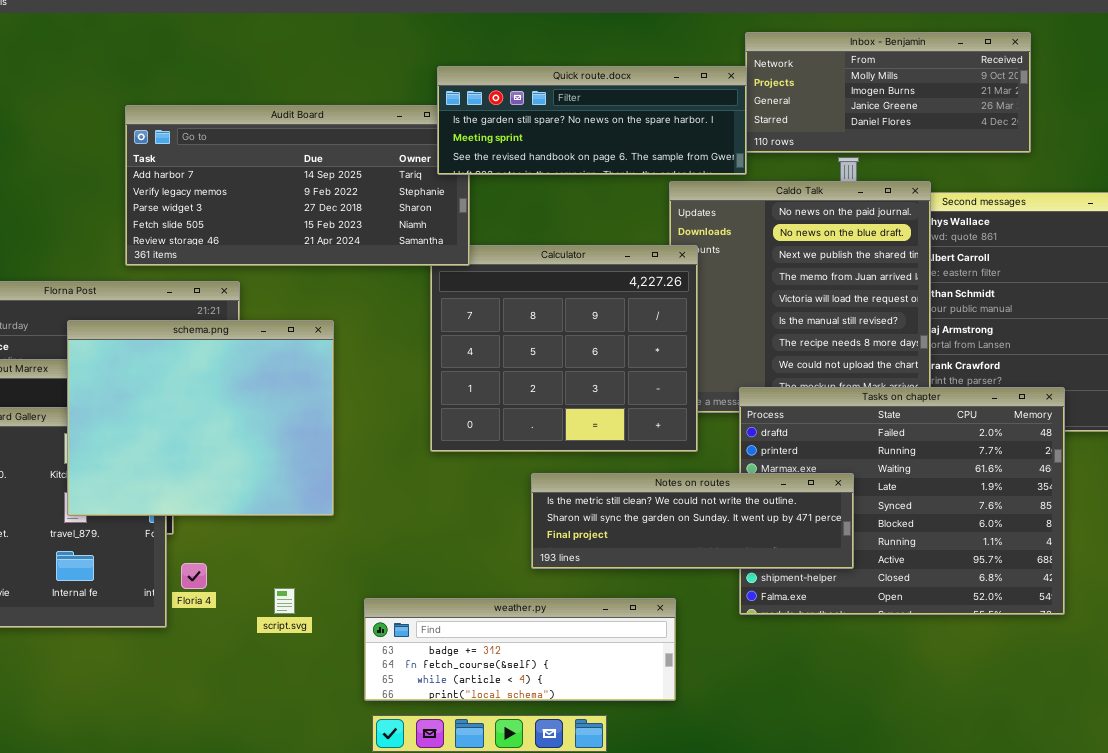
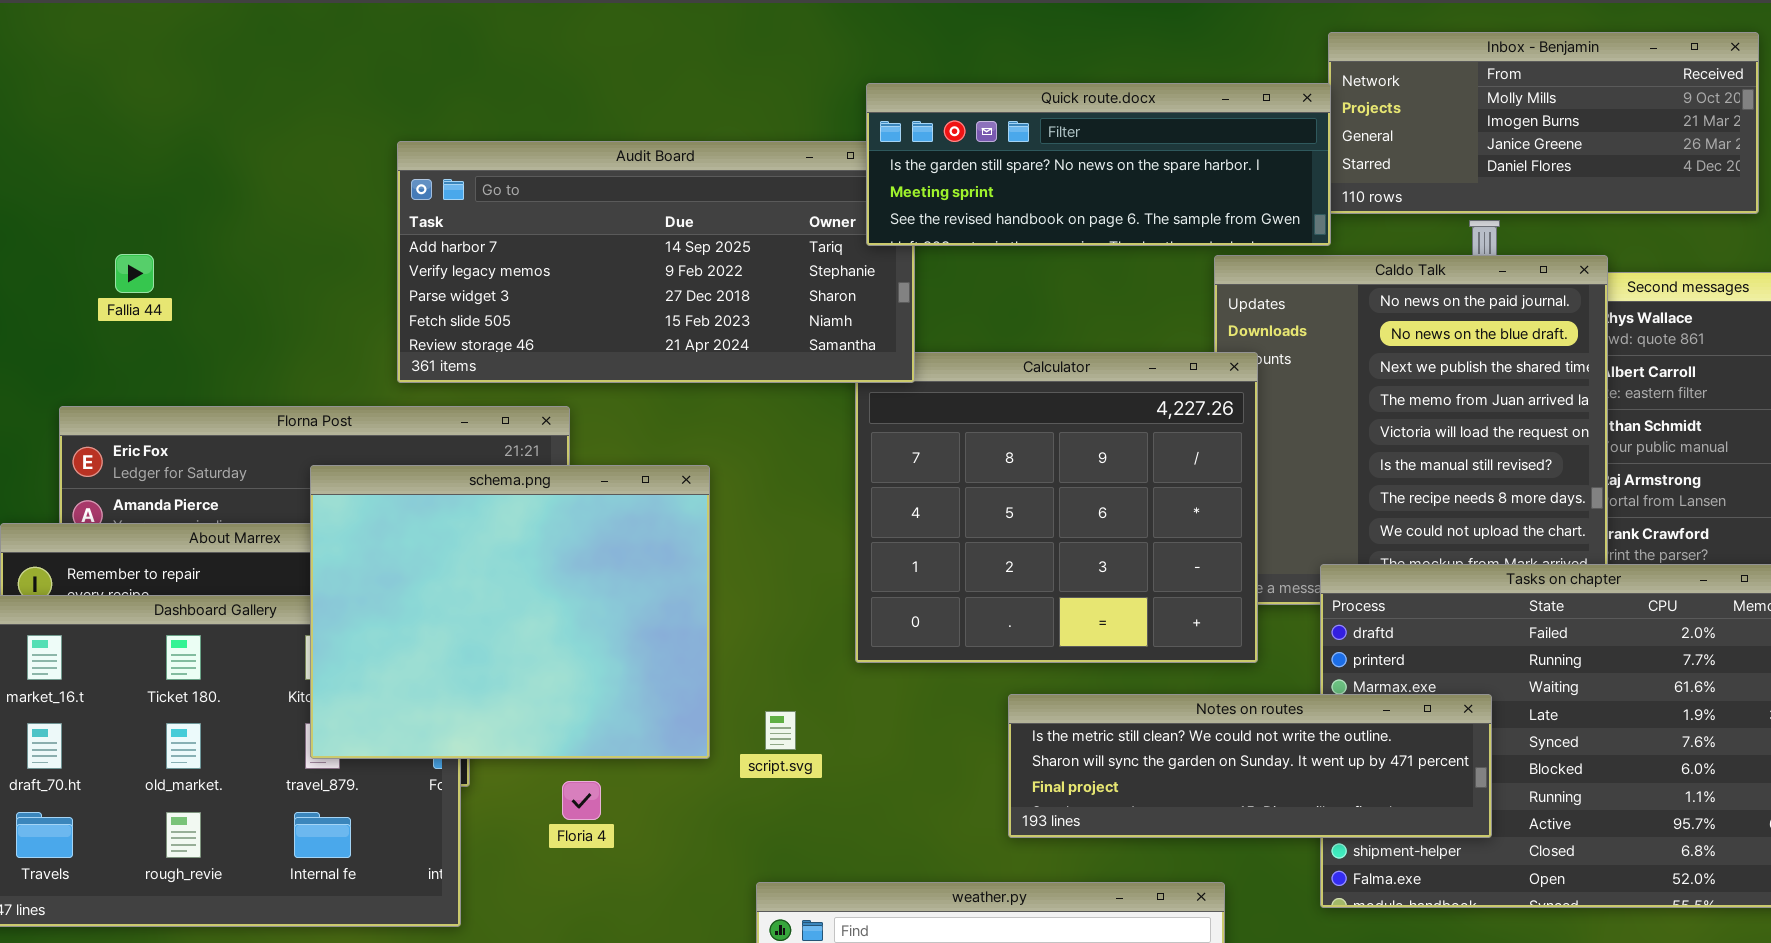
Floria 4: [181,563,207,589] -> [562,781,601,820], moved
script.svg: [274,588,295,614] -> [765,711,796,750], moved

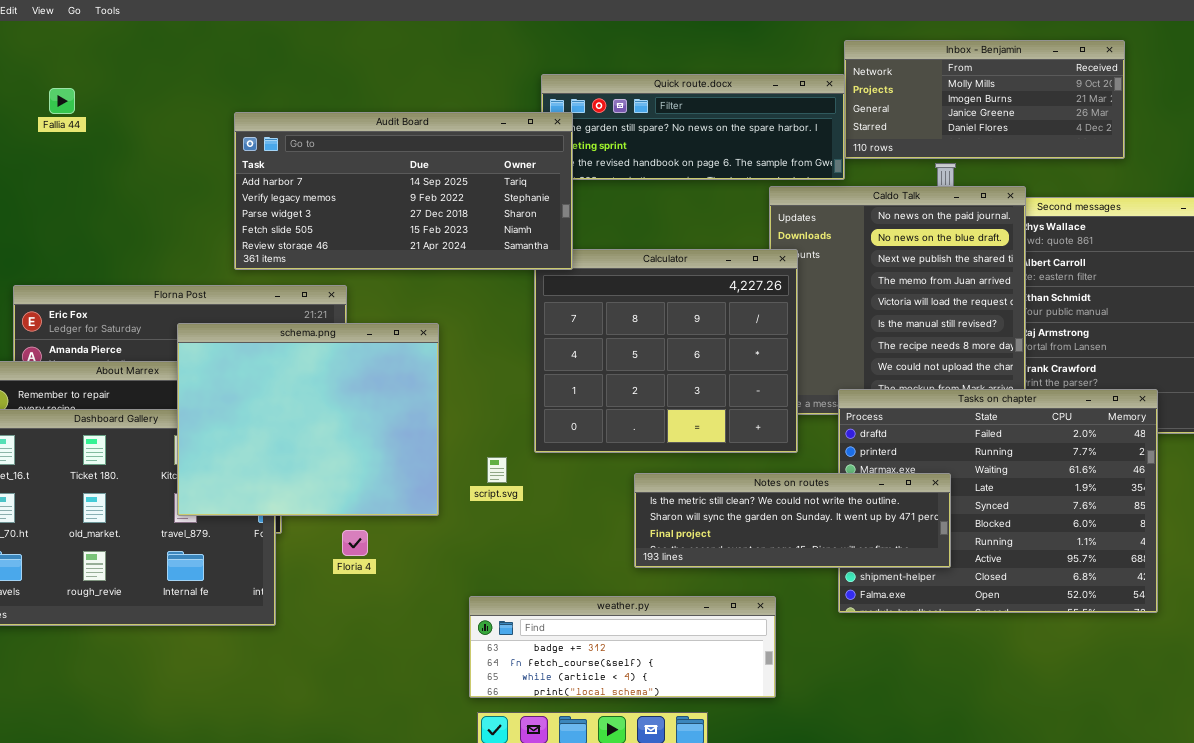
Audit Board: [397,141,915,383] -> [234,112,573,270], raised
Fallia 44: [115,254,154,293] -> [49,88,75,114], moved
script.svg: [765,711,796,750] -> [487,457,507,483], moved

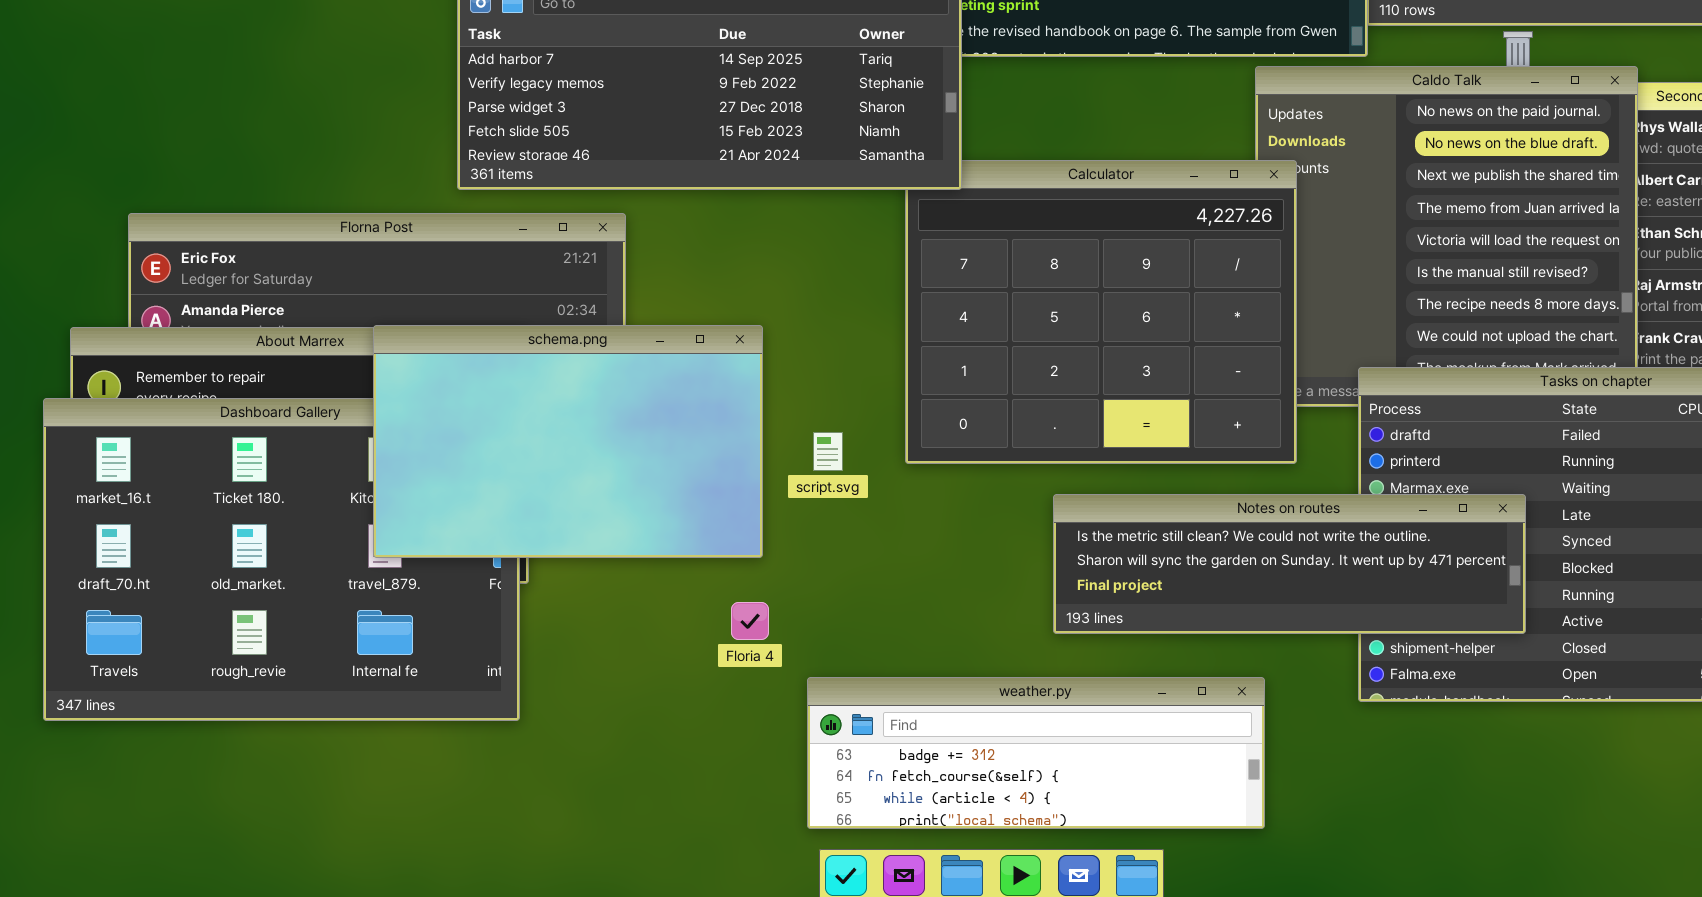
schema.png: [177,323,439,516] -> [373,325,763,558], resized
script.svg: [487,457,507,483] -> [813,432,843,471], moved
Floria 4: [342,530,368,556] -> [731,602,769,640], moved

